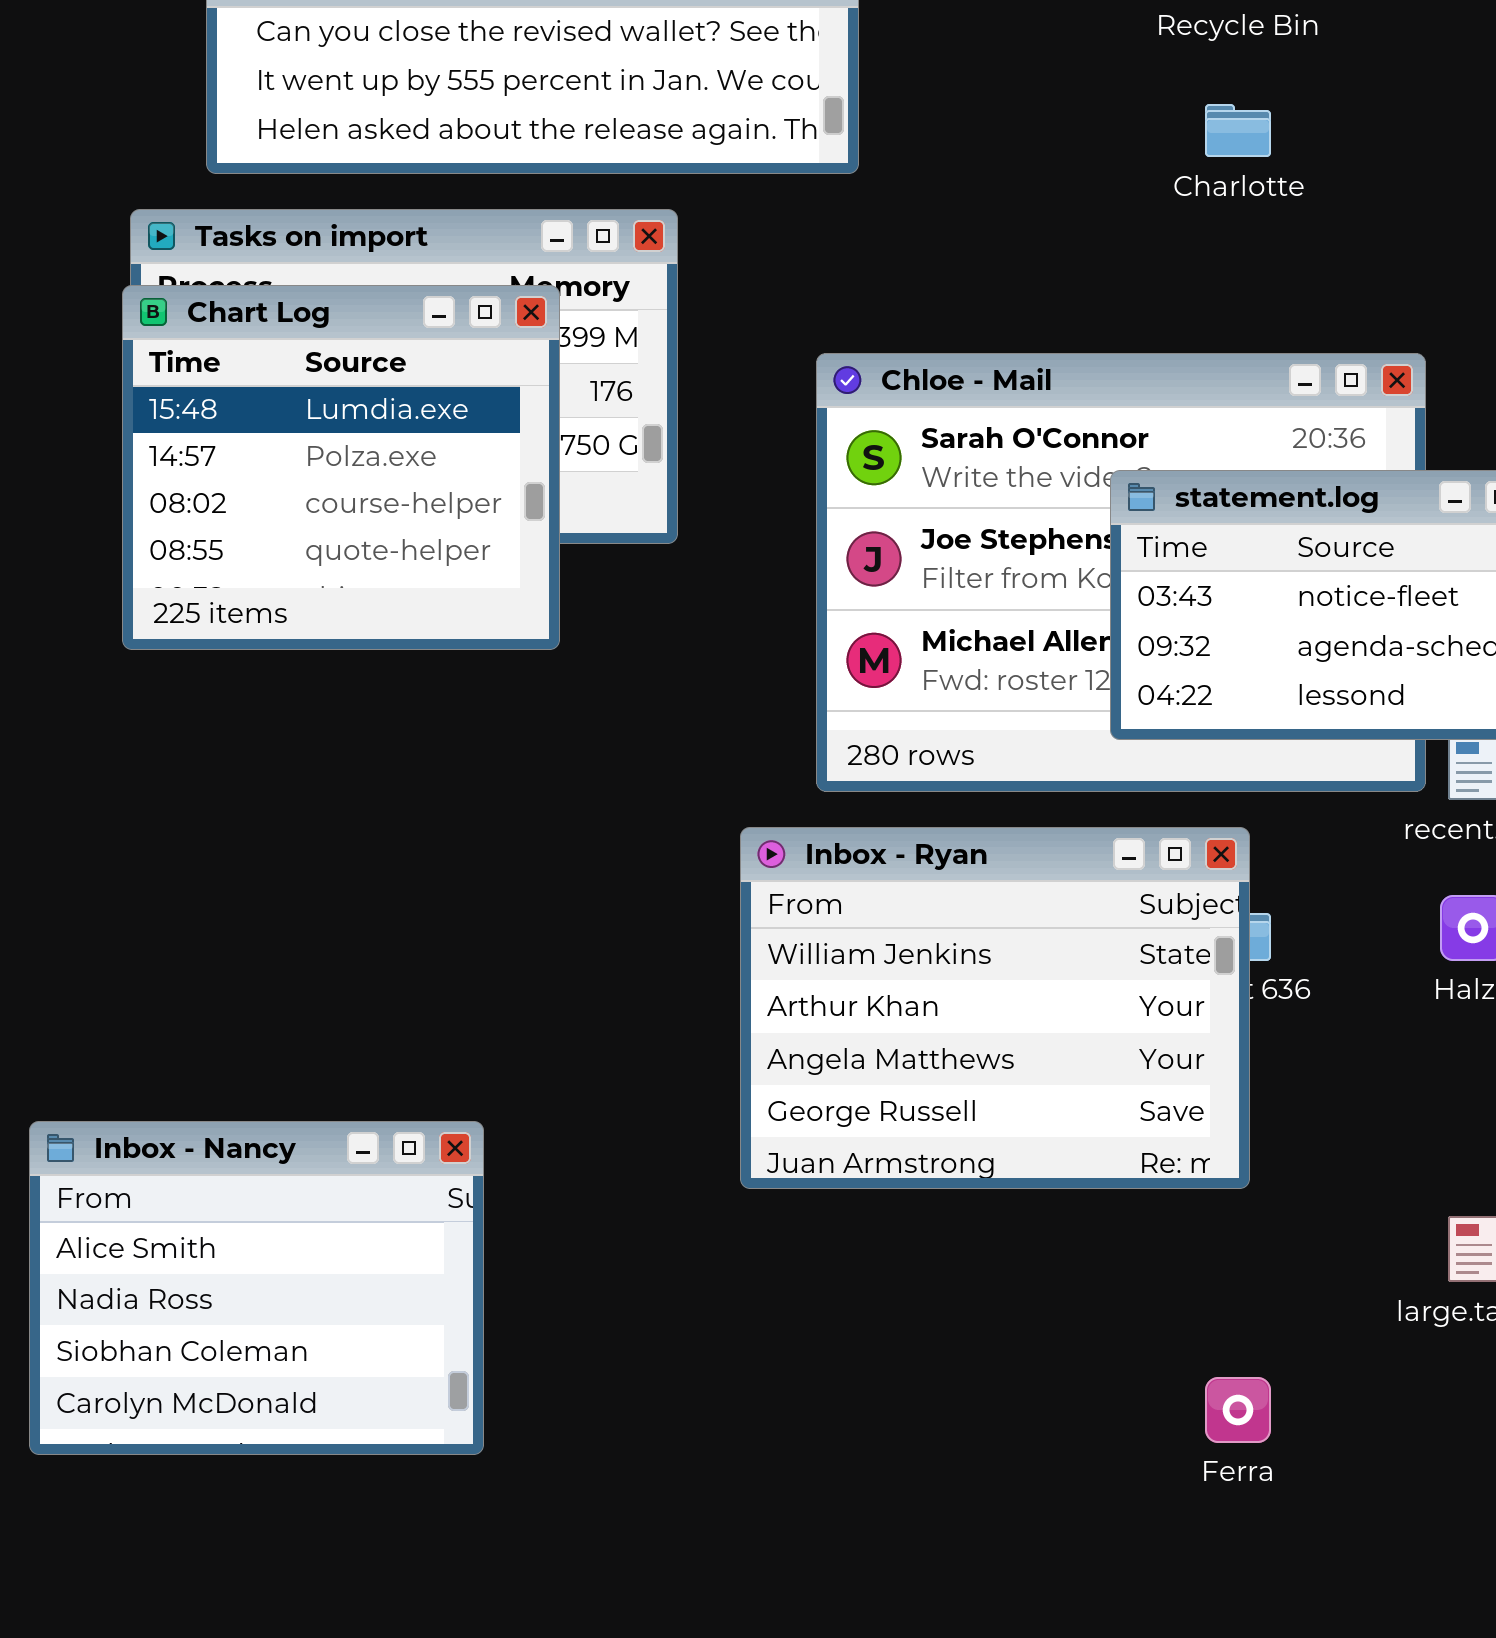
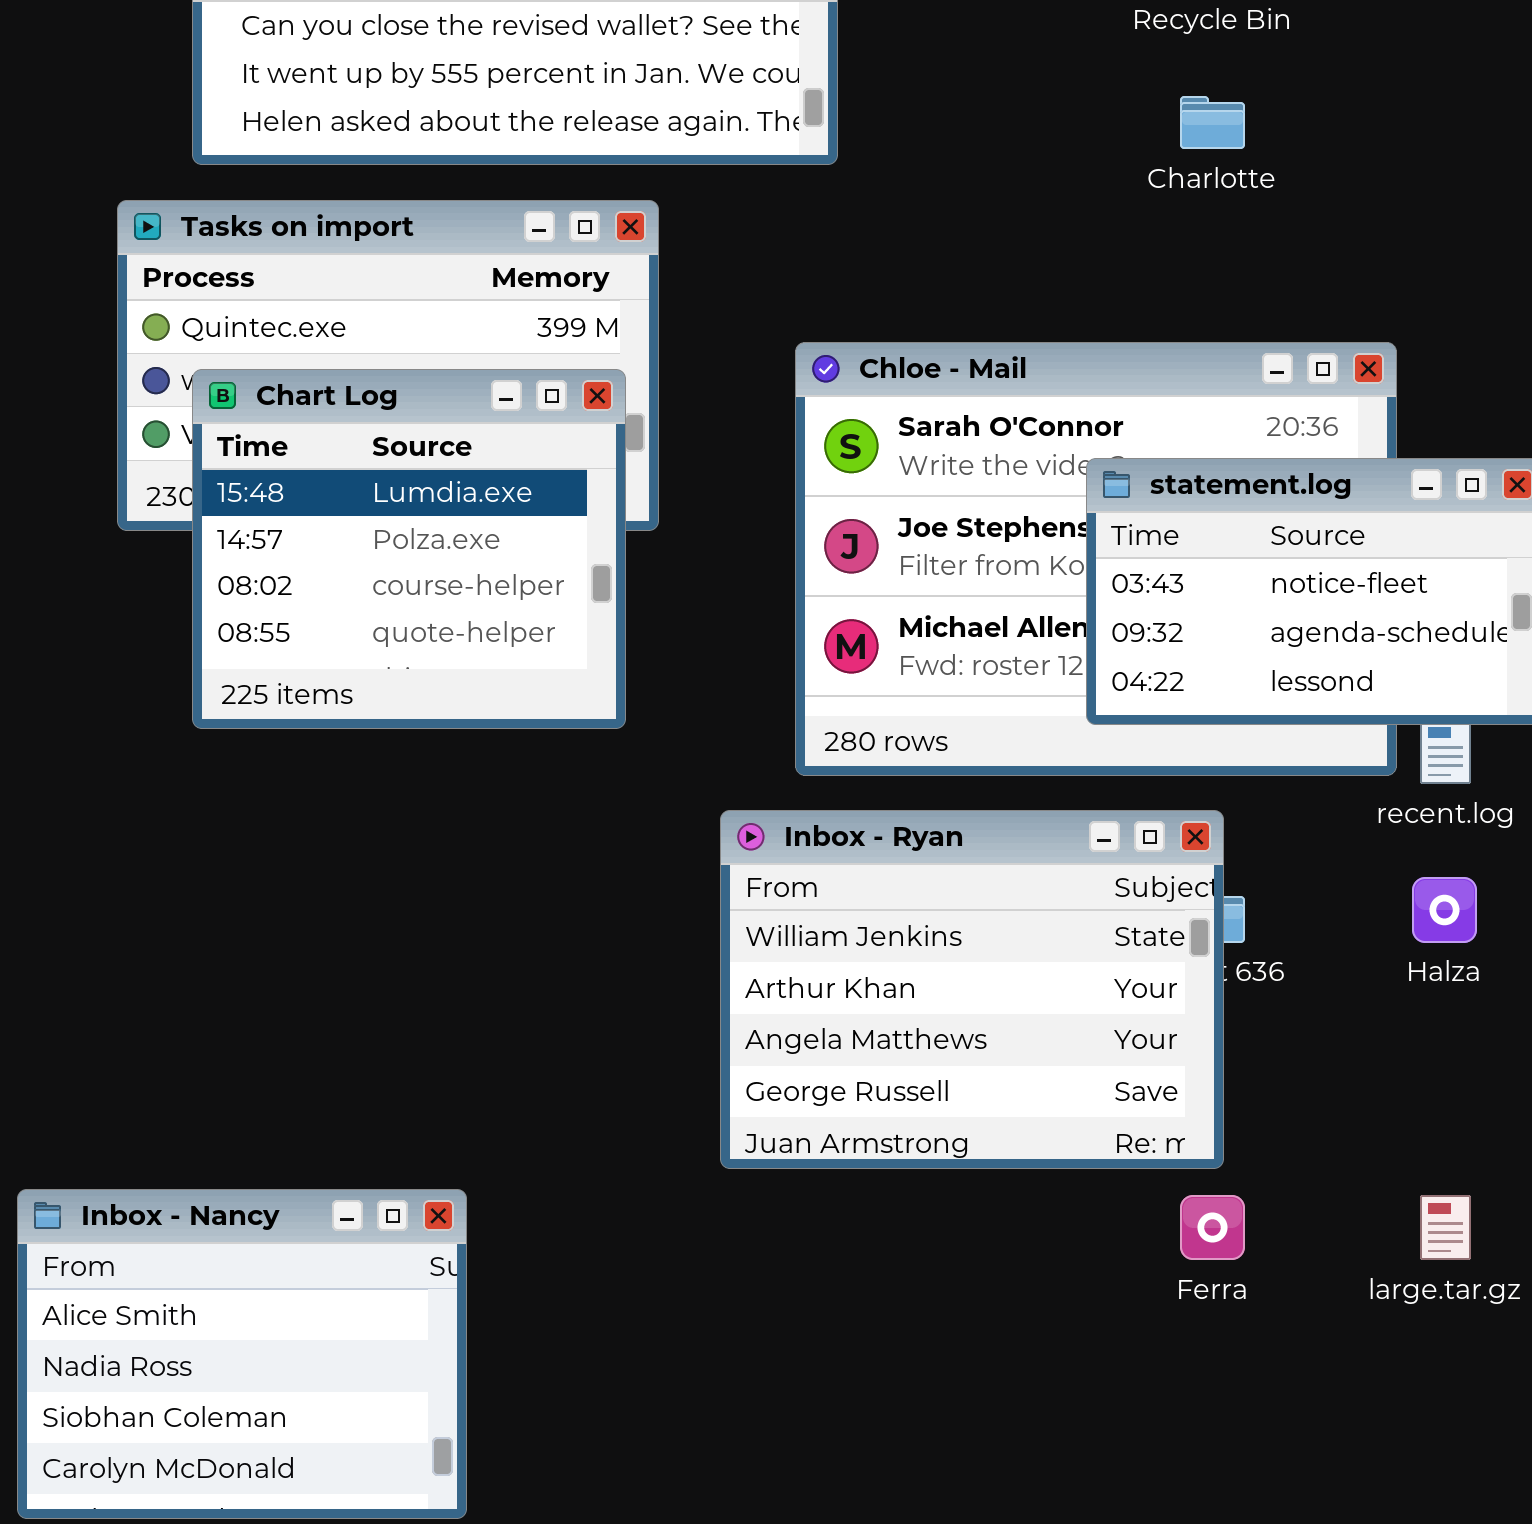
Chart Log: [122,285,560,650] -> [192,369,626,729], moved
Inbox - Nancy: [29,1121,484,1455] -> [17,1189,467,1519], moved
Ferra: [1205,1377,1271,1443] -> [1180,1195,1245,1260], moved

